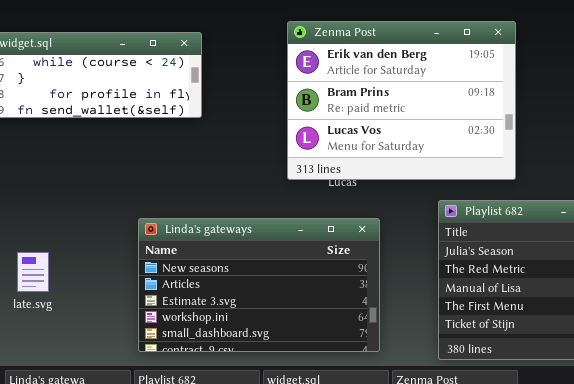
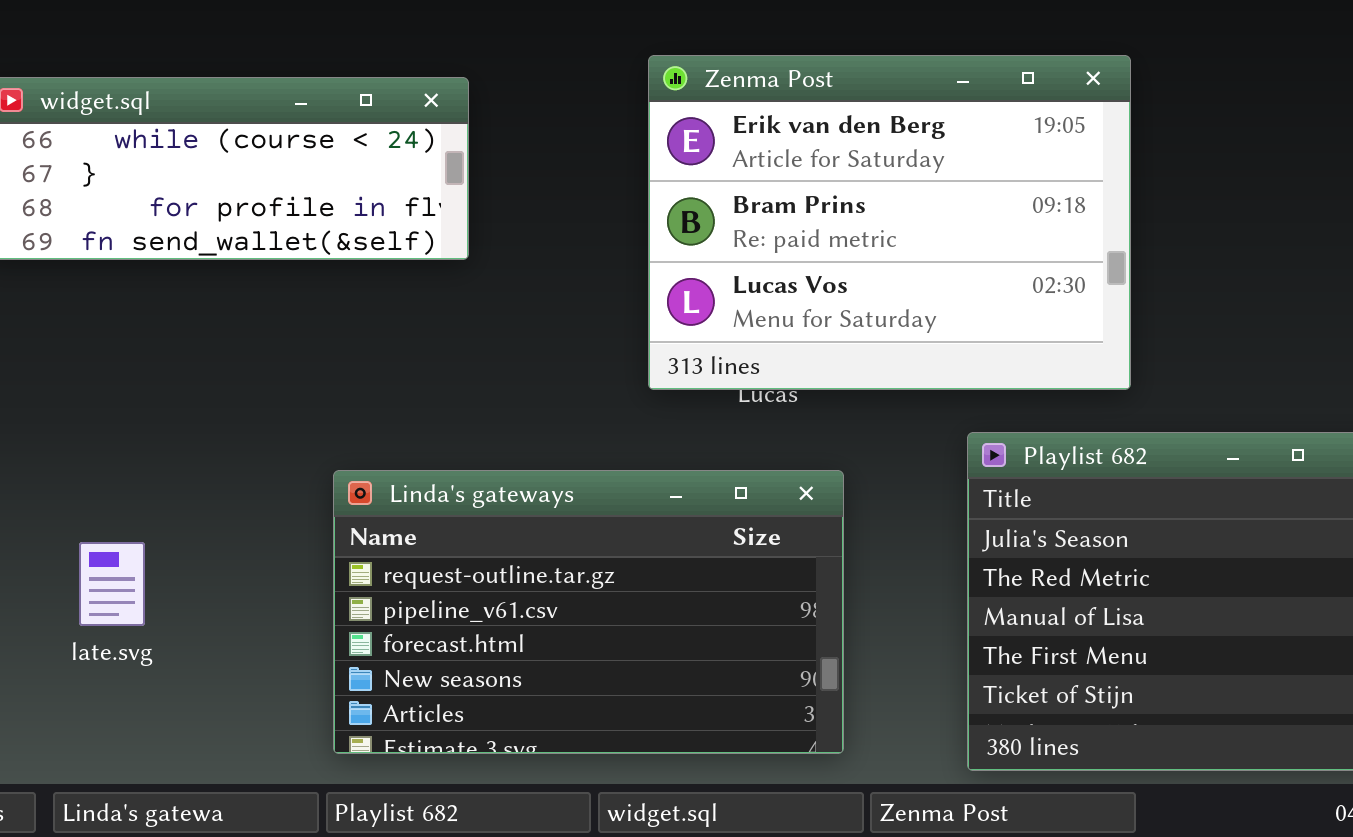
Linda's gateways: [138,218,380,352] -> [333,470,844,754], scrolled up 3 rows

